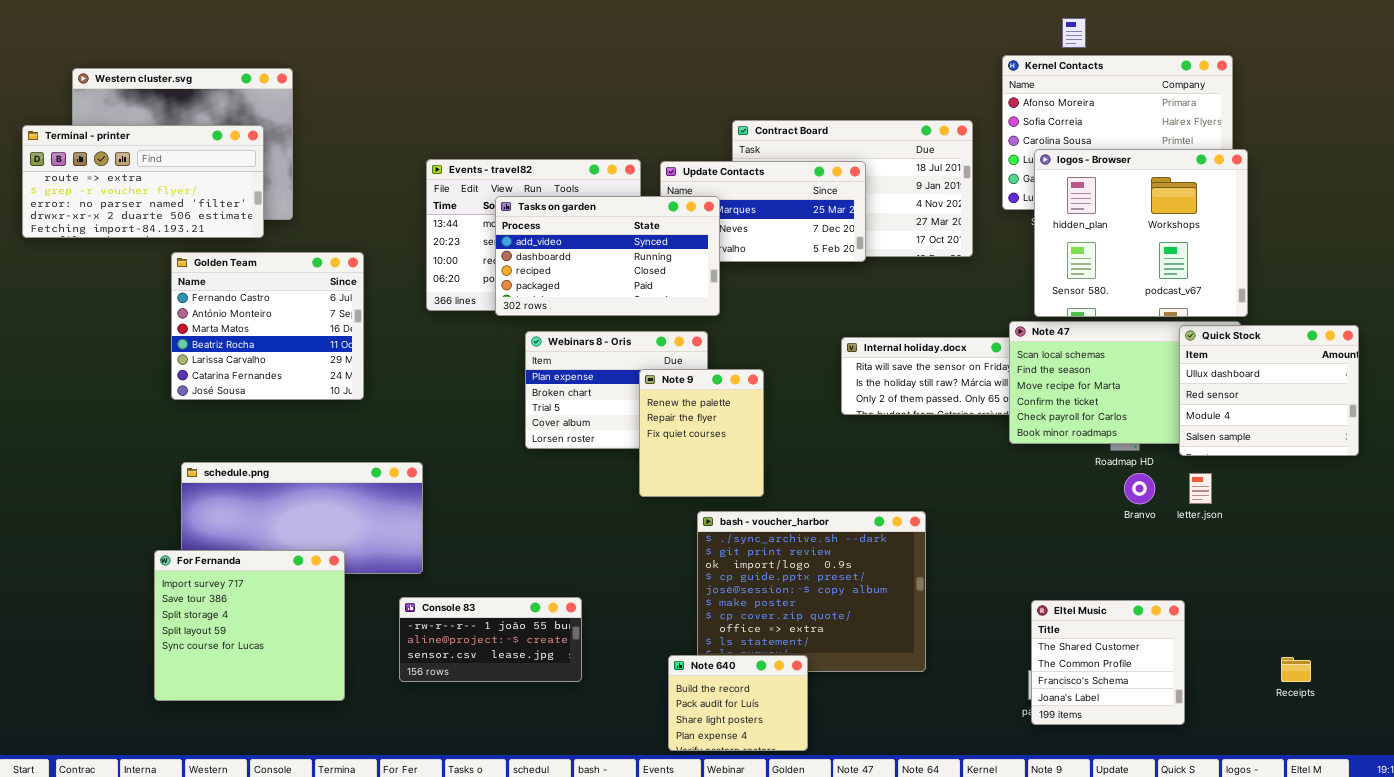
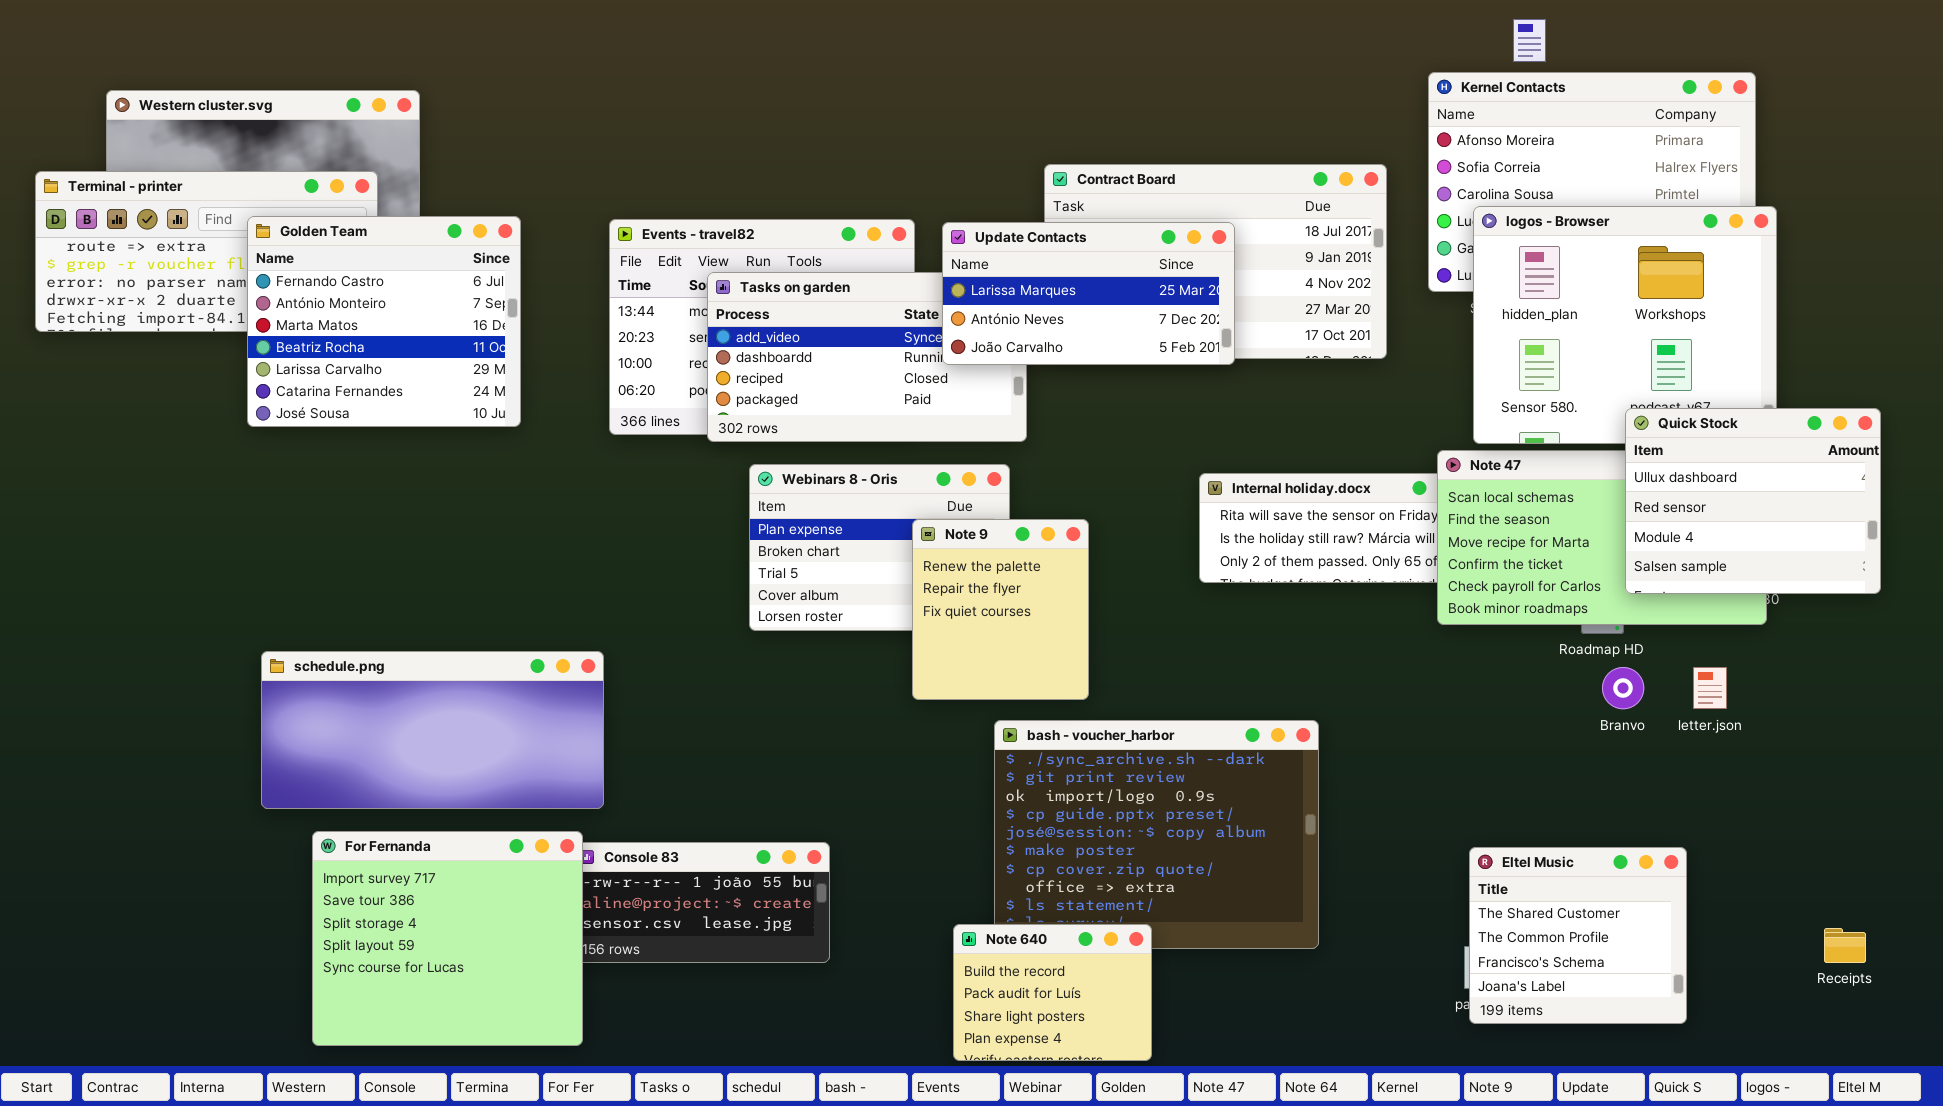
Update Contacts: [660,161,866,262] -> [942,222,1235,365], raised
Golden Team: [171,252,364,400] -> [247,216,521,427], moved
Quick Stock: [1179,325,1359,456] -> [1625,408,1881,594], moved
For Fernanda: [154,550,345,701] -> [312,831,583,1046], moved

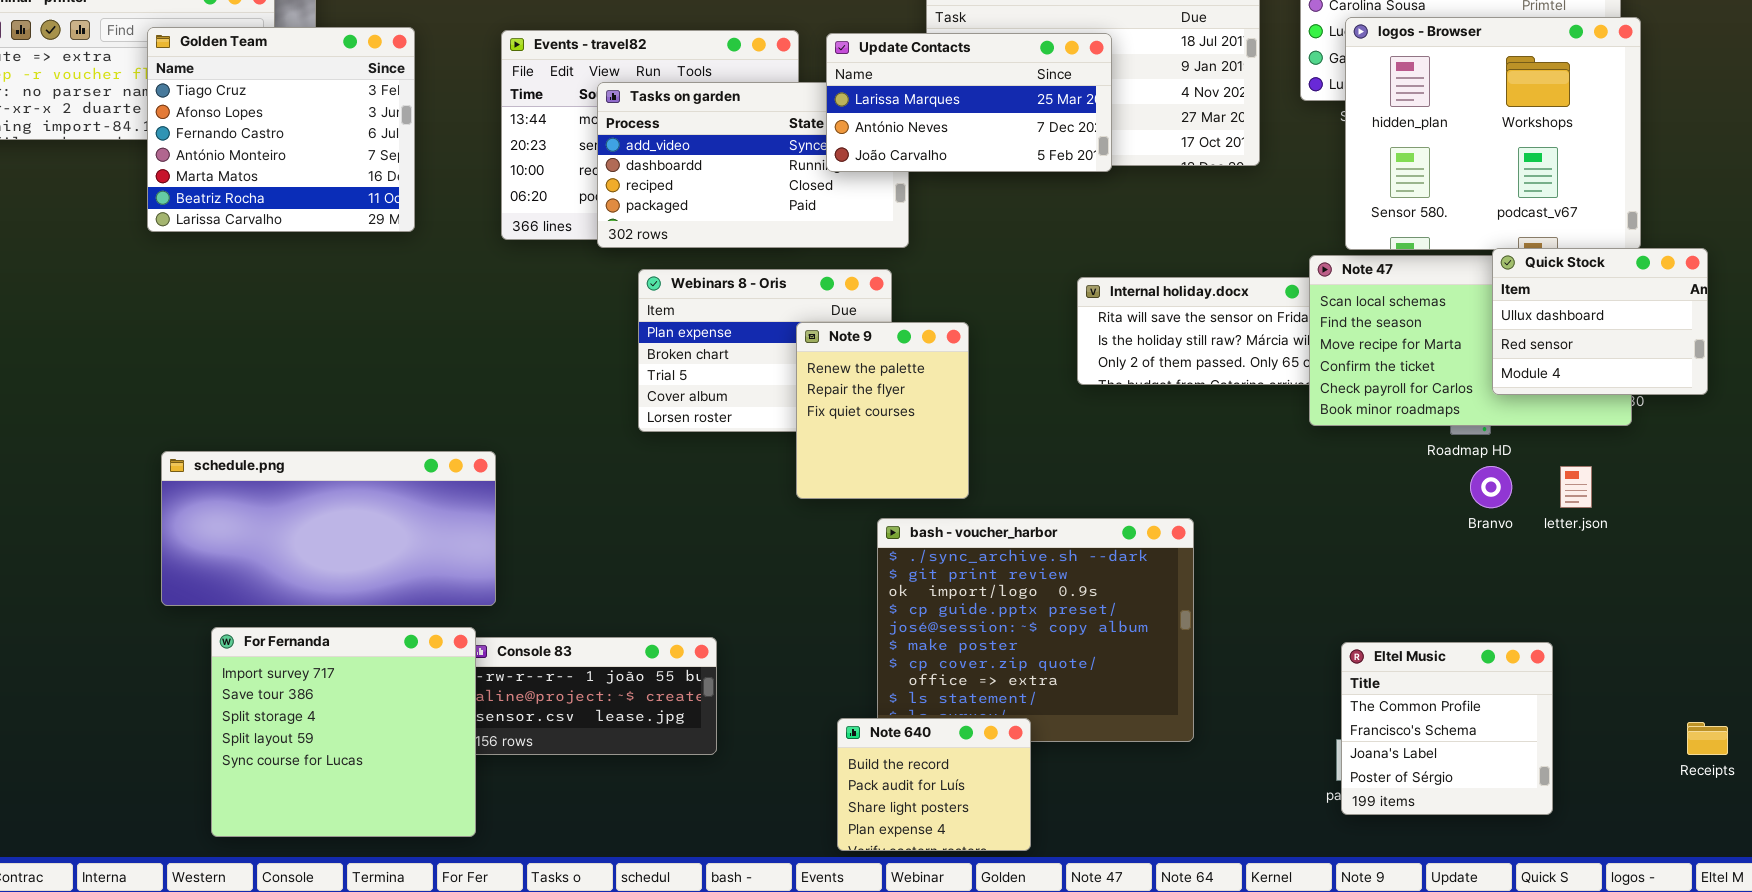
Golden Team: [247,216,521,427] -> [147,27,415,232], scrolled up 2 rows
Quick Stock: [1625,408,1881,594] -> [1492,248,1708,395], resized
Eltel Music: [1469,847,1687,1024] -> [1341,642,1553,815], scrolled down 1 row

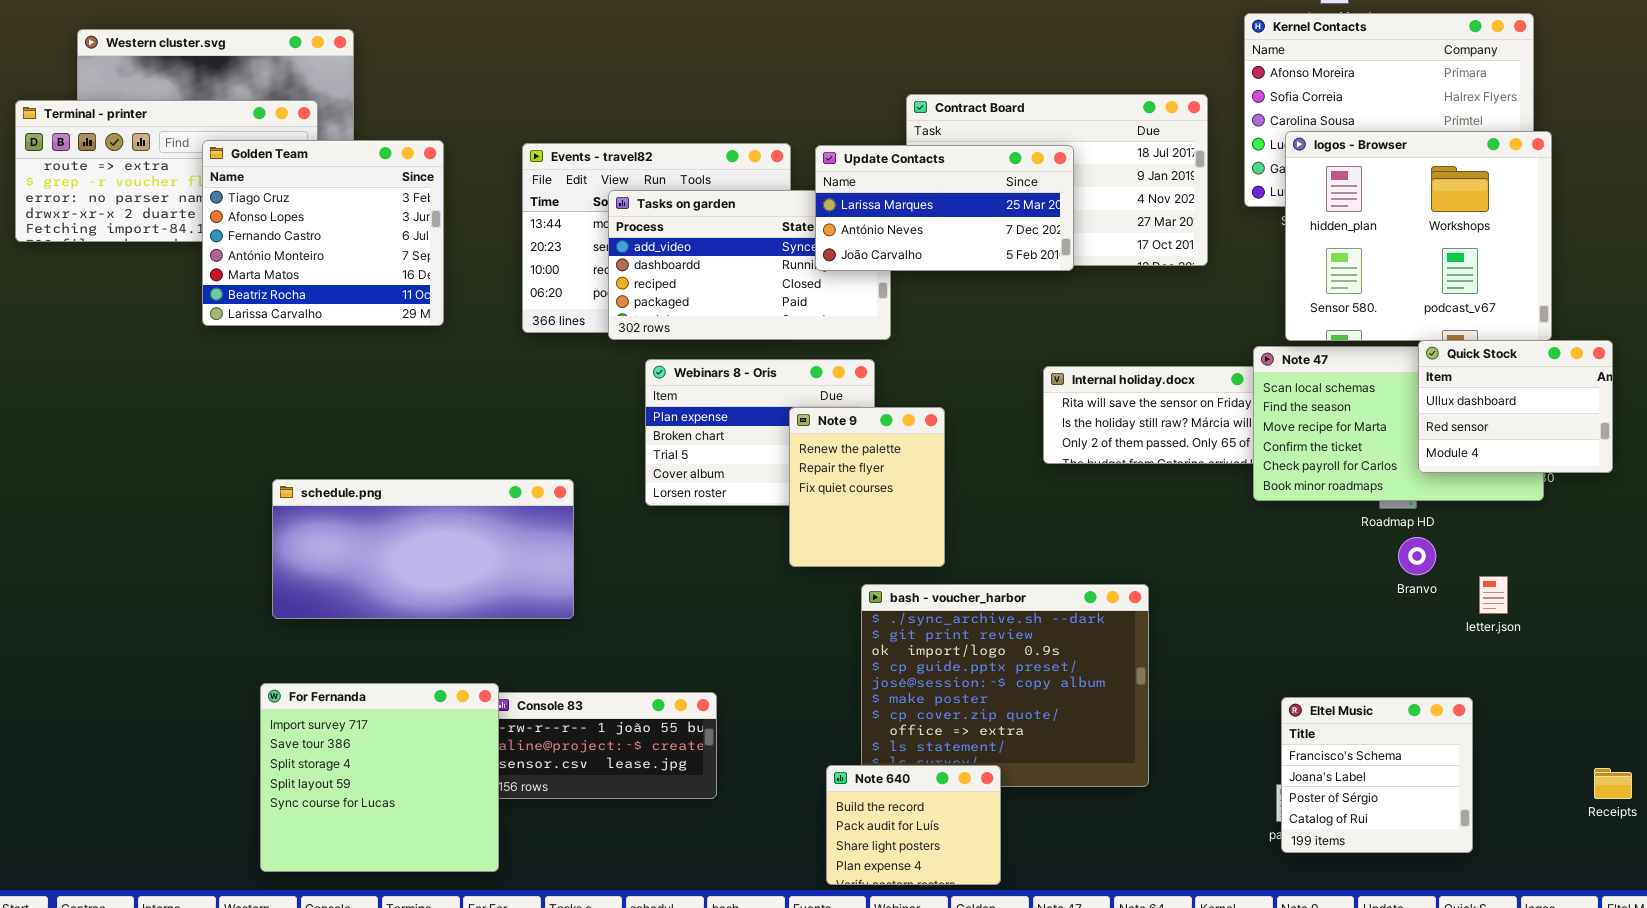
schedule.png: [161,451,496,606] -> [272,479,574,619], moved
letter.json: [1560,466,1592,508] -> [1479,576,1508,614], moved
Eltel Music: [1341,642,1553,815] -> [1281,697,1473,853], scrolled down 1 row

